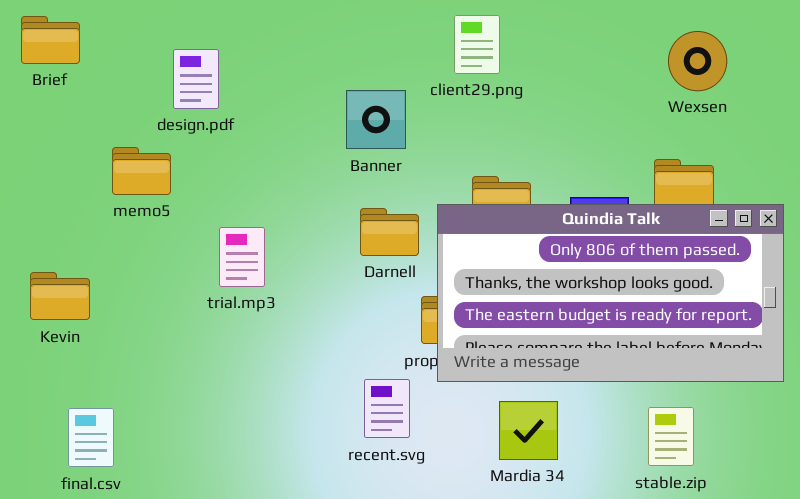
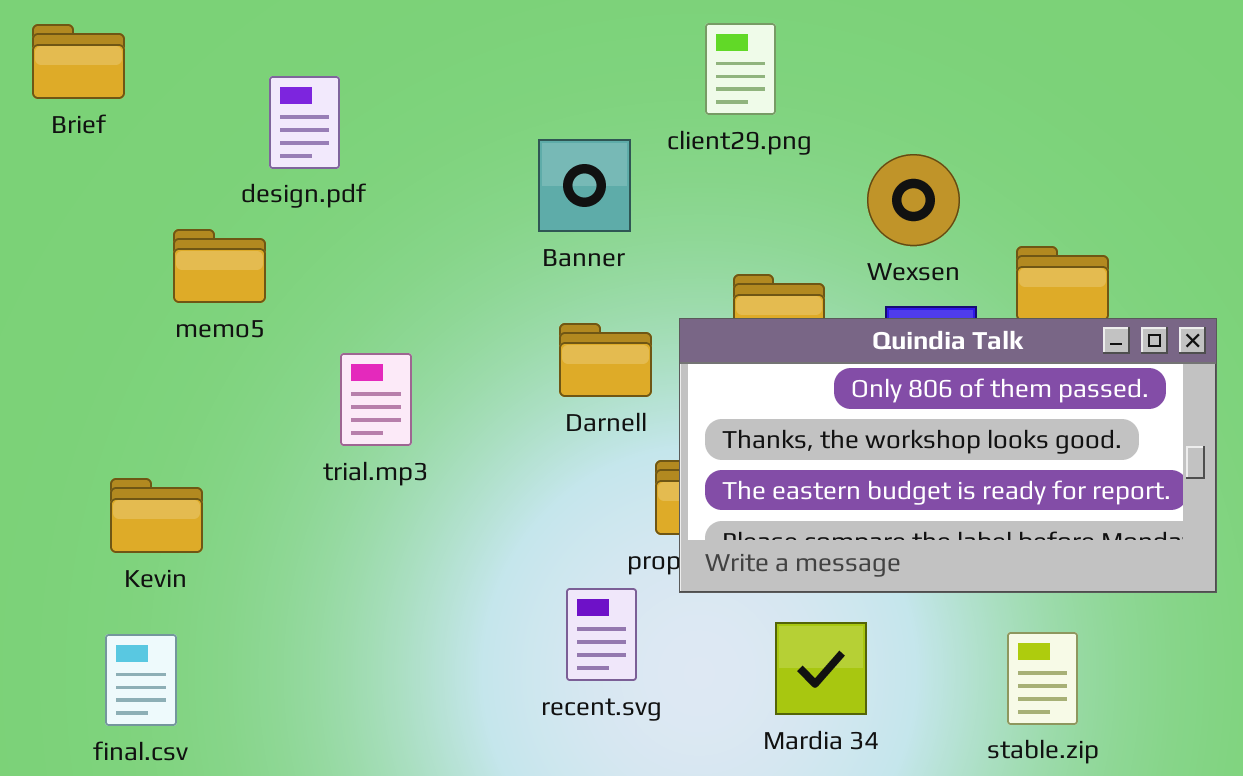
Wexsen: [668,31,727,91] -> [867,154,960,246], moved
Kevin: [30,272,90,320] -> [110,478,203,553], moved

